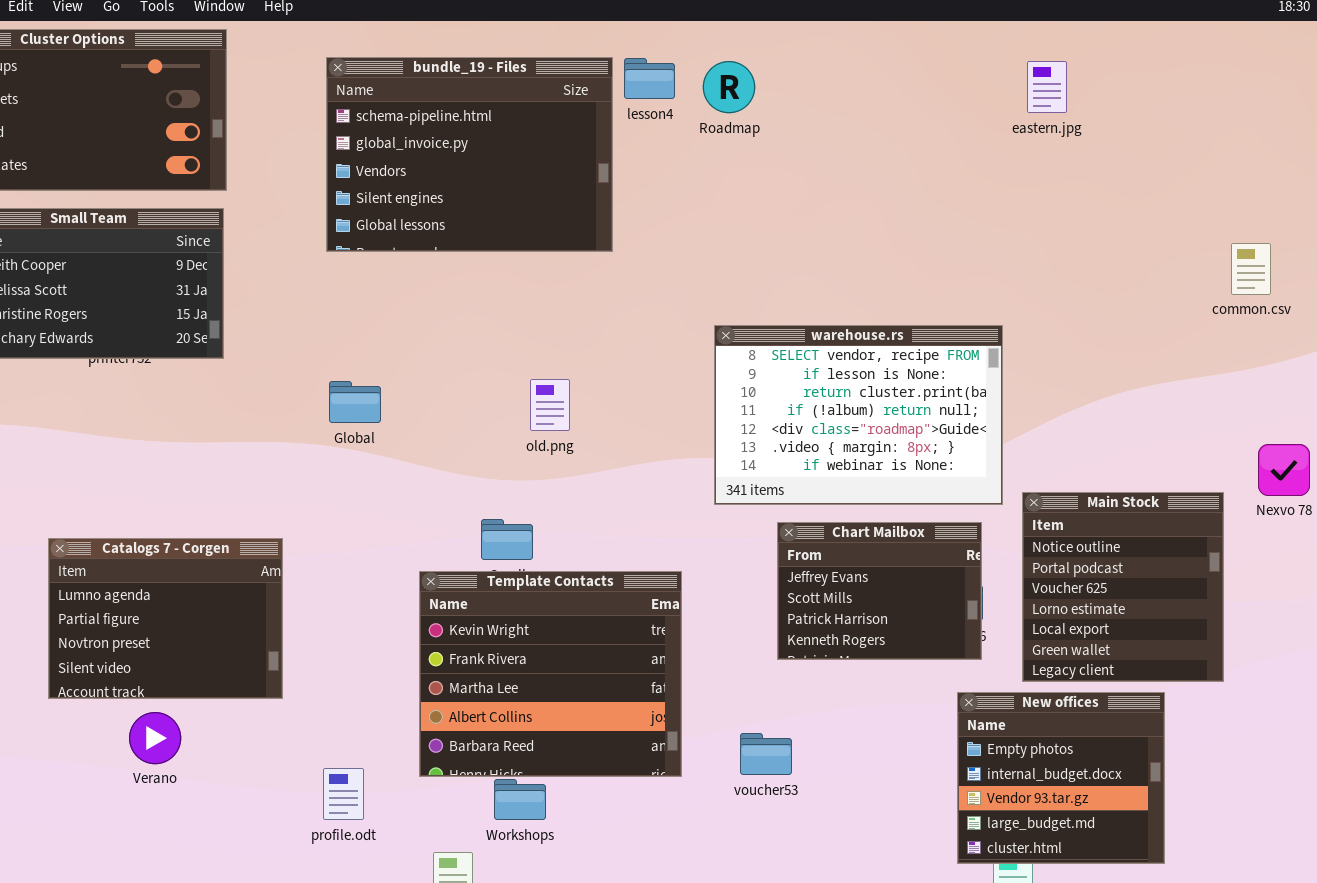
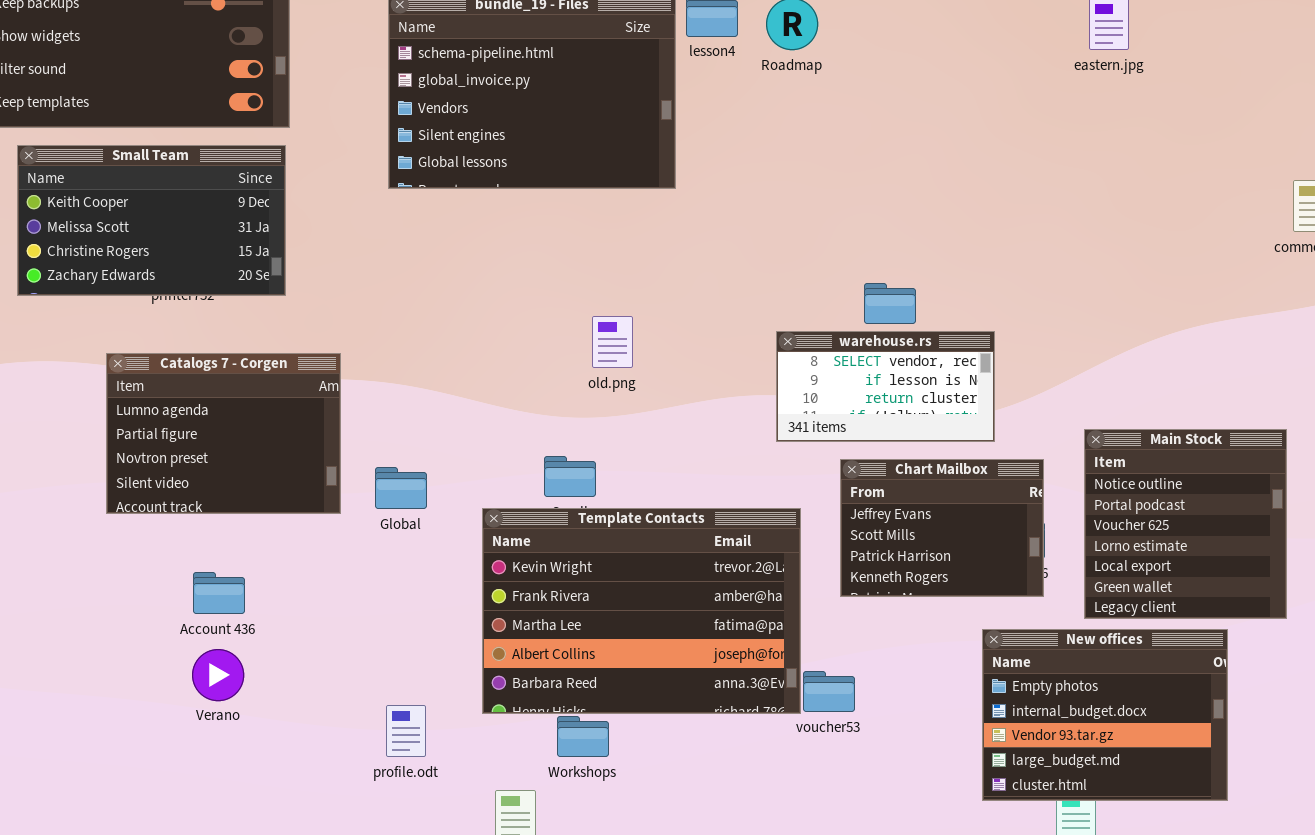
warehouse.rs: [714,325,1003,505] -> [776,331,995,442], resized
Global: [329,381,381,423] -> [375,467,427,509], moved
Catalogs 7 - Corgen: [48,538,283,699] -> [106,353,341,514], moved
Template Contacts: [419,571,682,777] -> [482,508,801,714], resized
New offices: [957,692,1165,864] -> [982,629,1228,801], resized

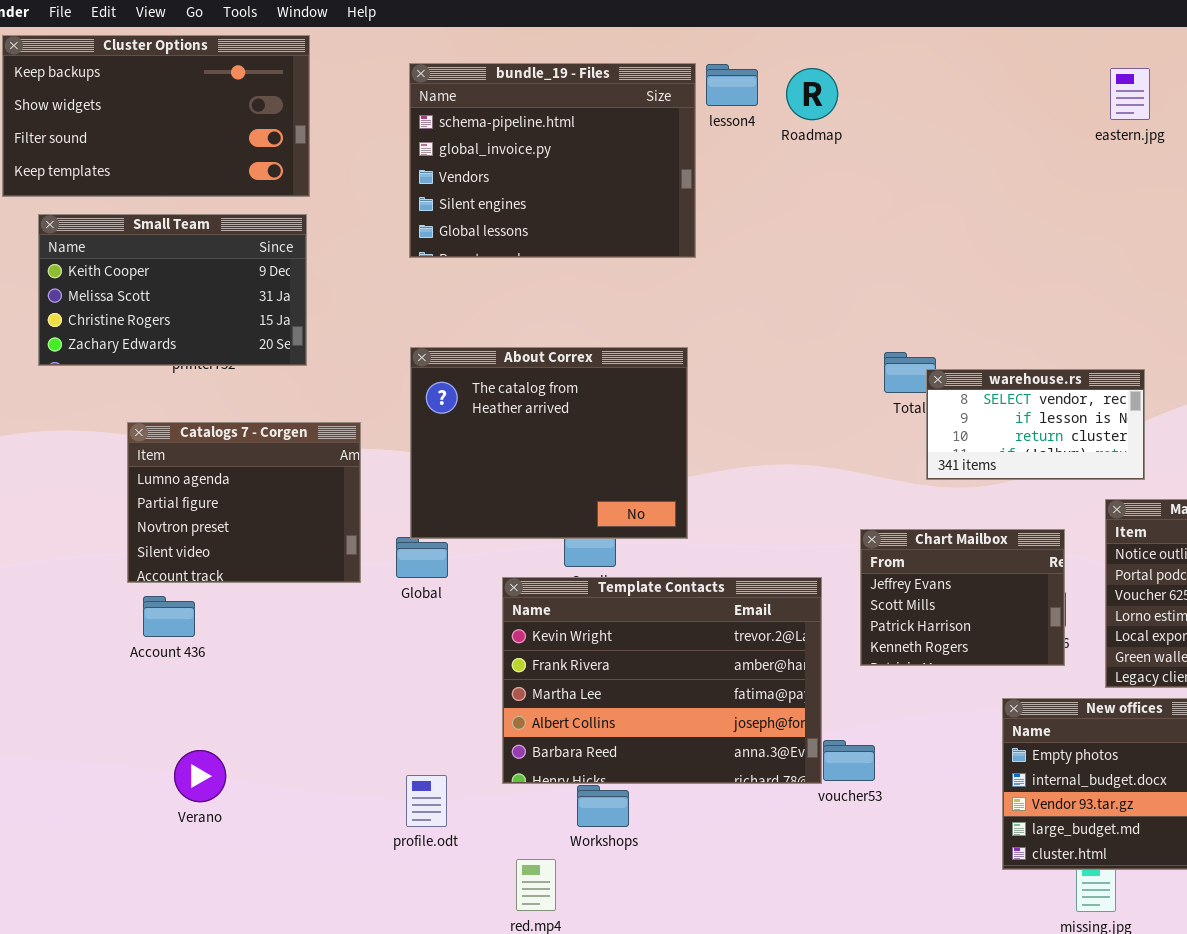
About Correx: none -> [410,347,688,539], opened
warehouse.rs: [776,331,995,442] -> [926,369,1145,480], moved
Account 436: [193,572,245,614] -> [143,596,195,637], moved
Verano: [192,649,244,701] -> [174,750,226,802], moved

